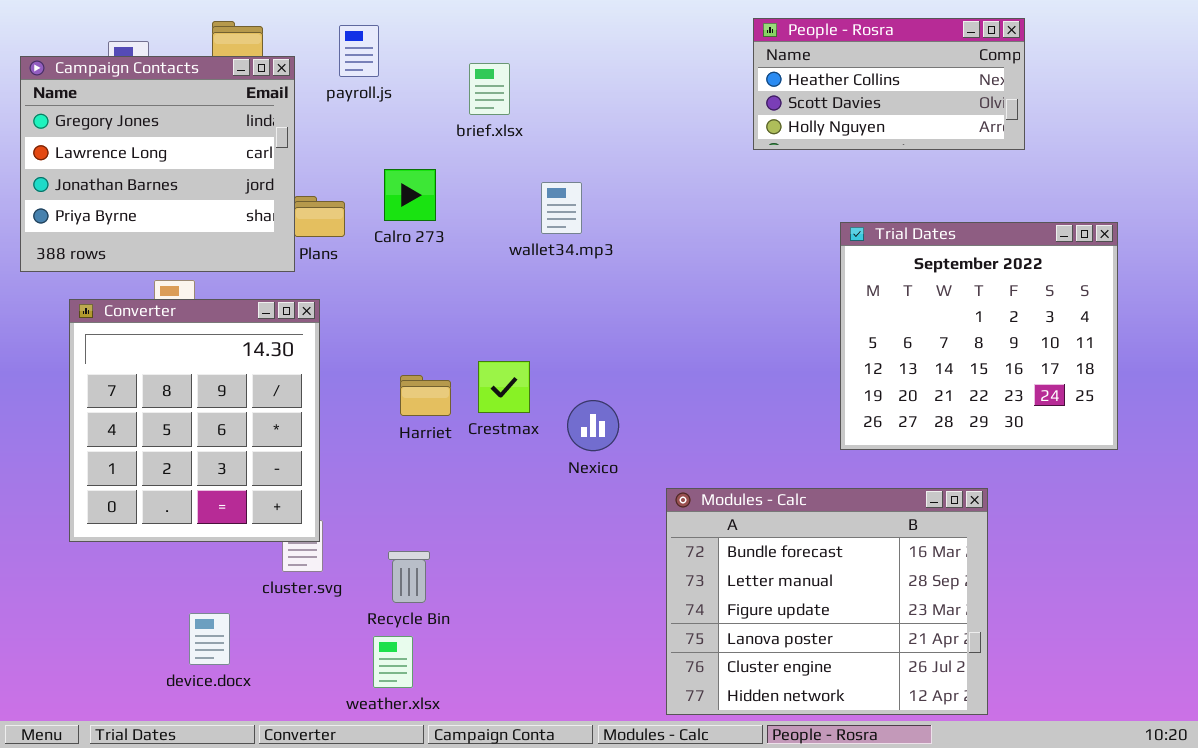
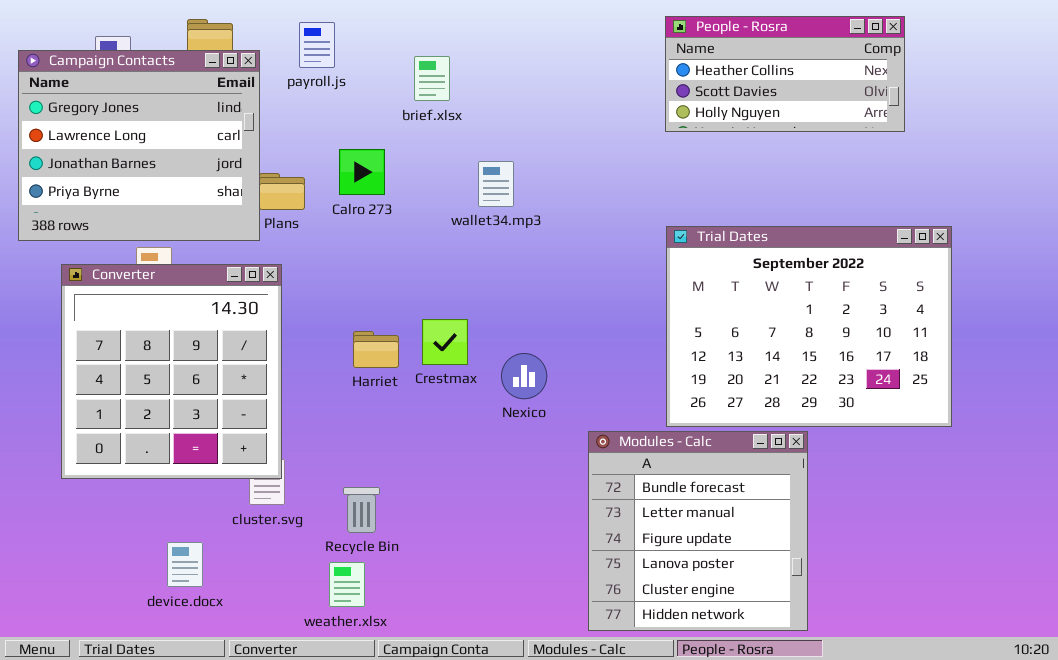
Trial Dates: [840,222,1118,450] -> [666,226,952,427], moved, resized
Modules - Calc: [666,488,988,715] -> [588,431,808,631], resized

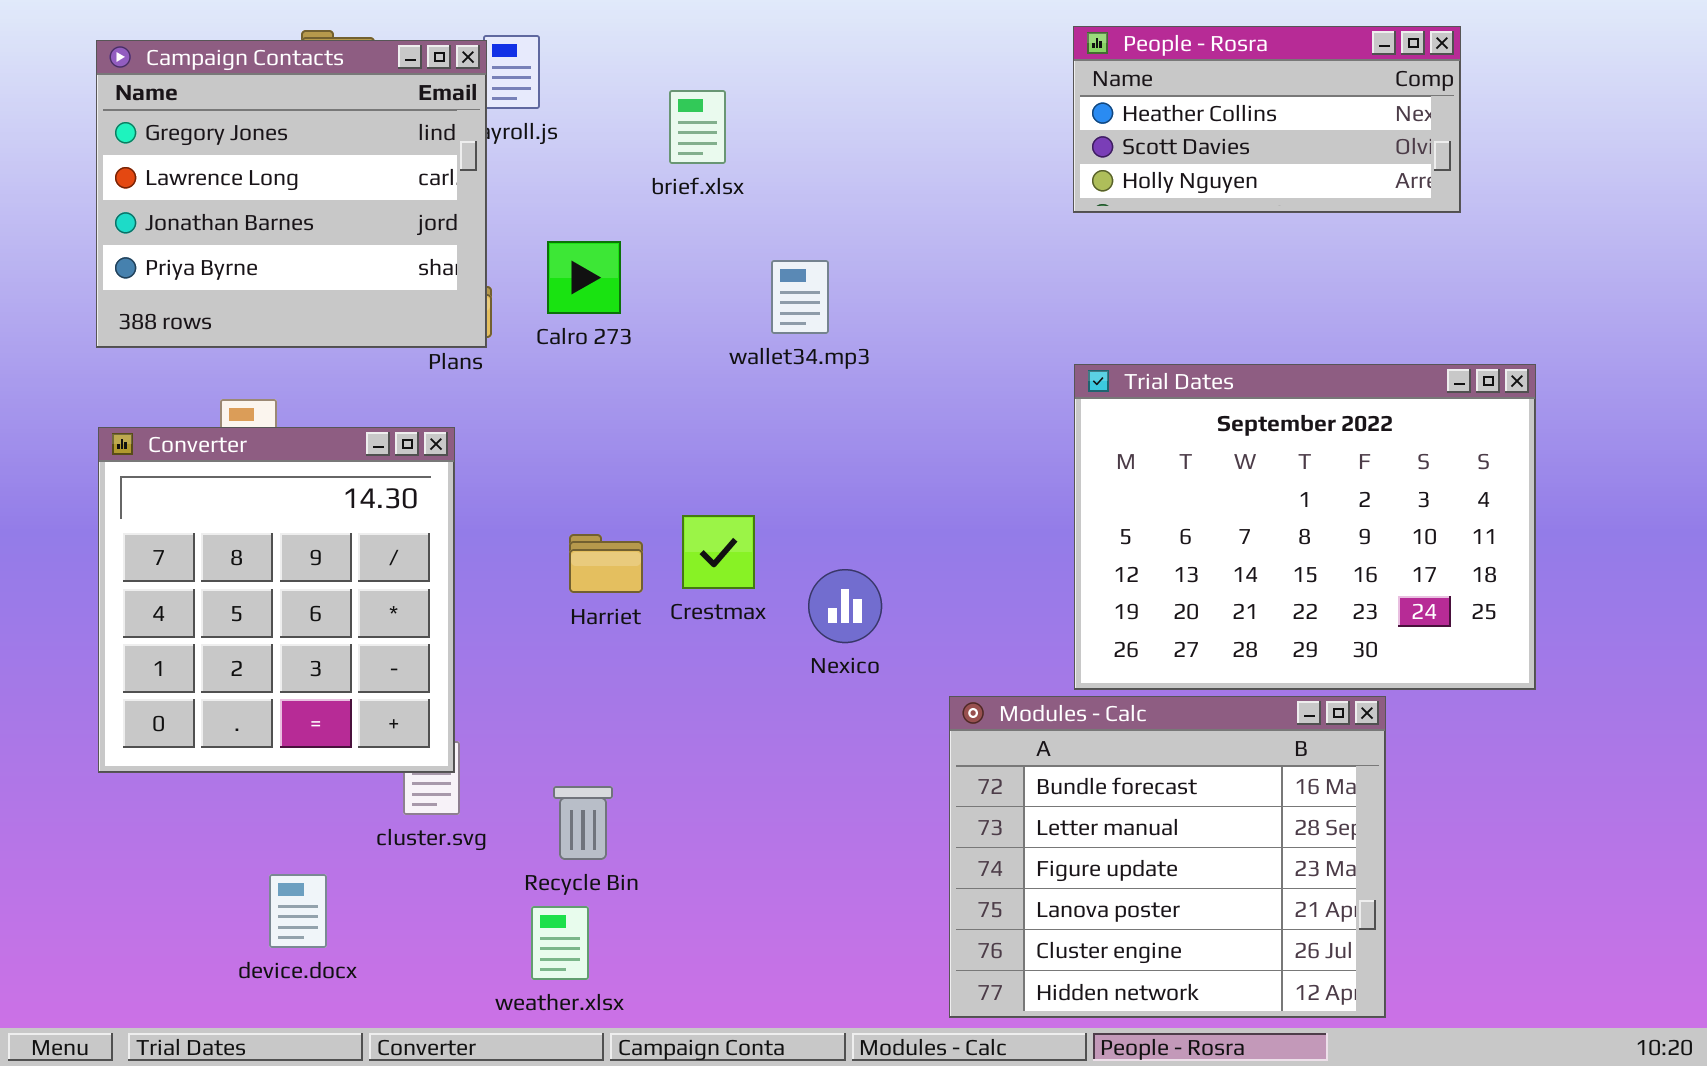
Campaign Contacts: [18,50,260,241] -> [96,40,487,348], moved
Modules - Calc: [588,431,808,631] -> [949,696,1386,1018], resized

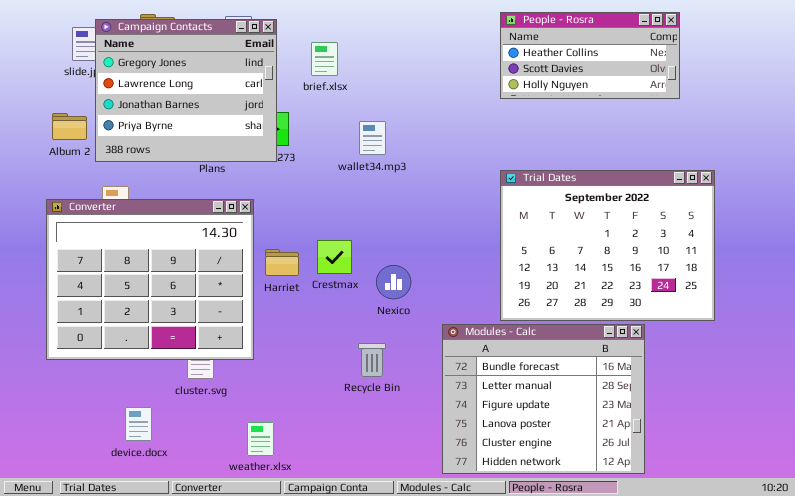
Campaign Contacts: [96,40,487,348] -> [95,19,277,162], moved
Converter: [98,427,455,773] -> [46,199,254,360], resized
Recycle Bin: [553,786,613,860] -> [358,343,386,377], moved

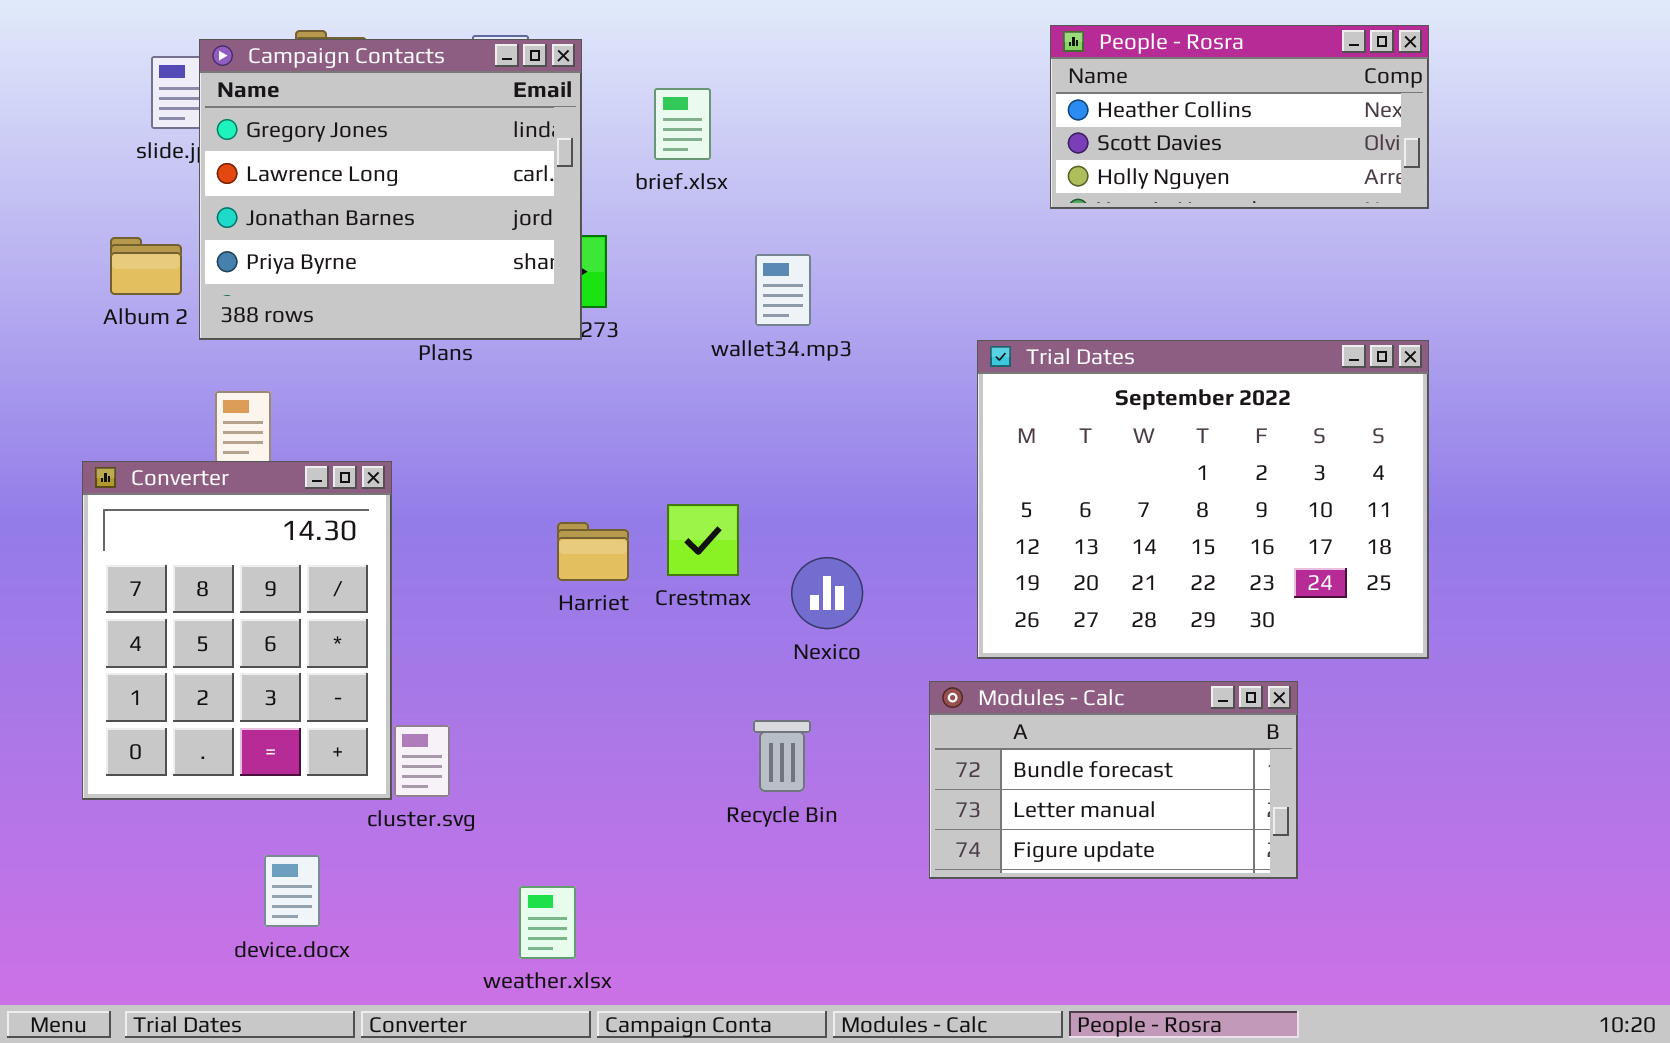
Trial Dates: [500,170,715,321] -> [977,340,1429,659], moved
Converter: [46,199,254,360] -> [82,461,392,800], moved, resized
Modules - Calc: [442,324,645,474] -> [929,681,1298,879], resized

